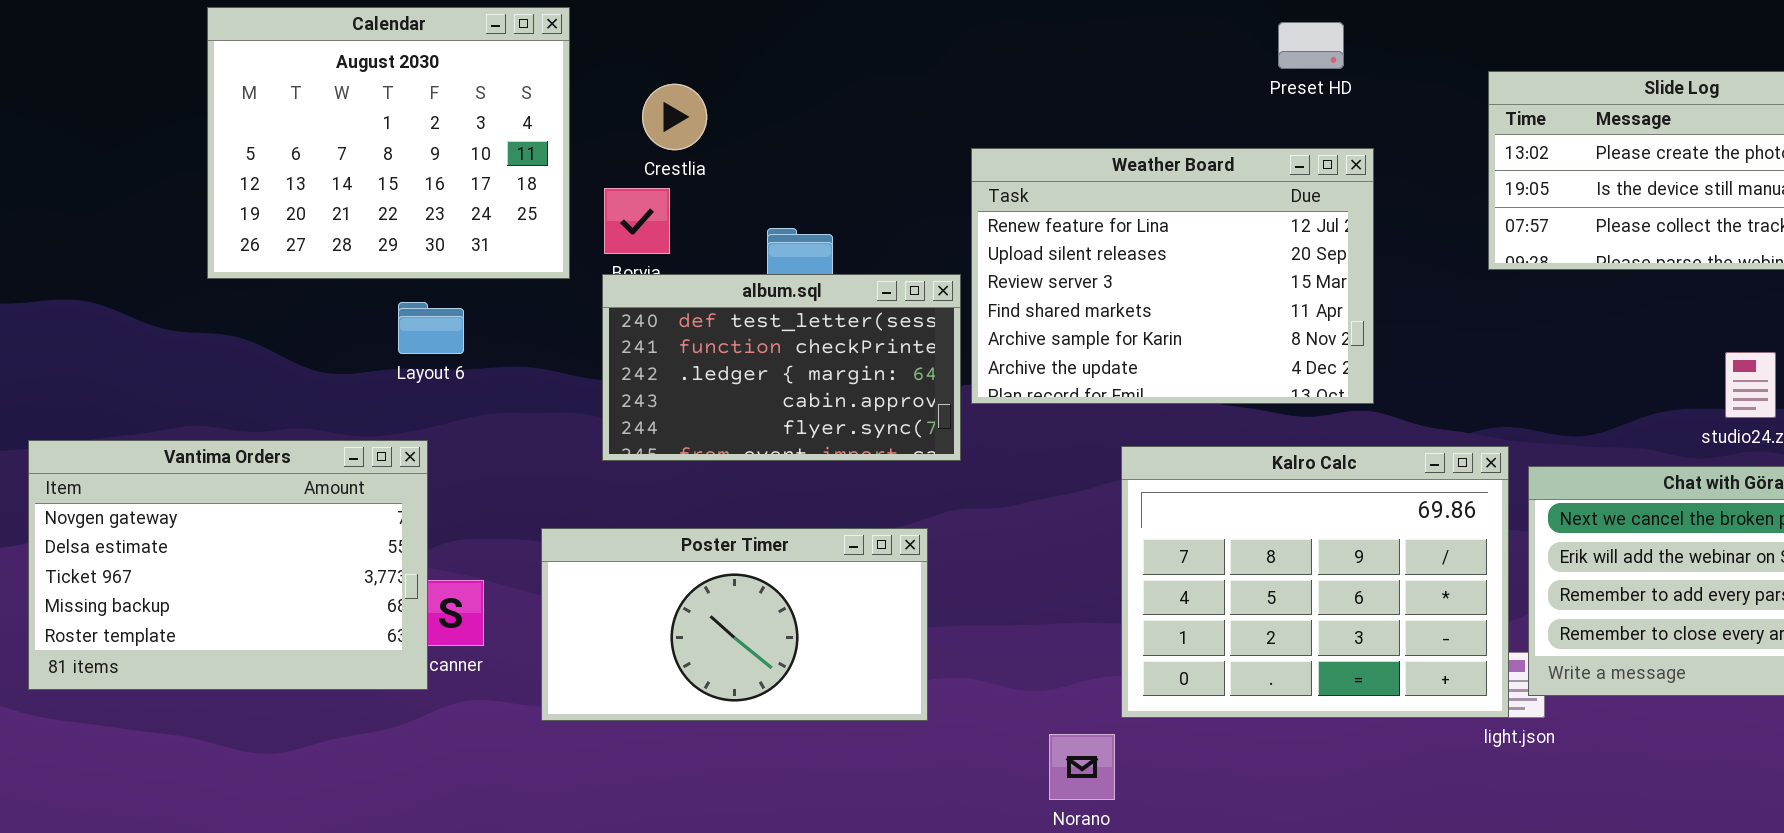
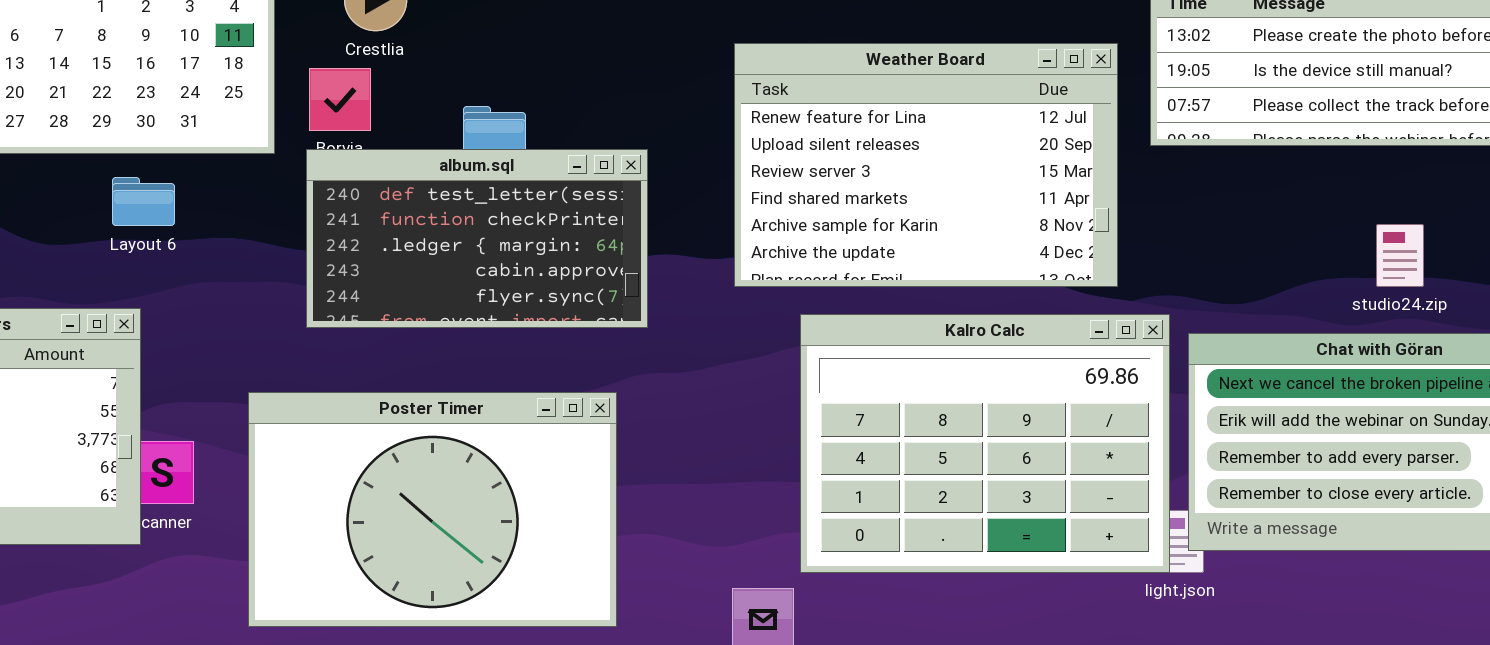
Weather Board: [971,148,1374,404] -> [734,43,1118,287], moved
Poster Timer: [541,528,928,721] -> [248,392,617,627], resized

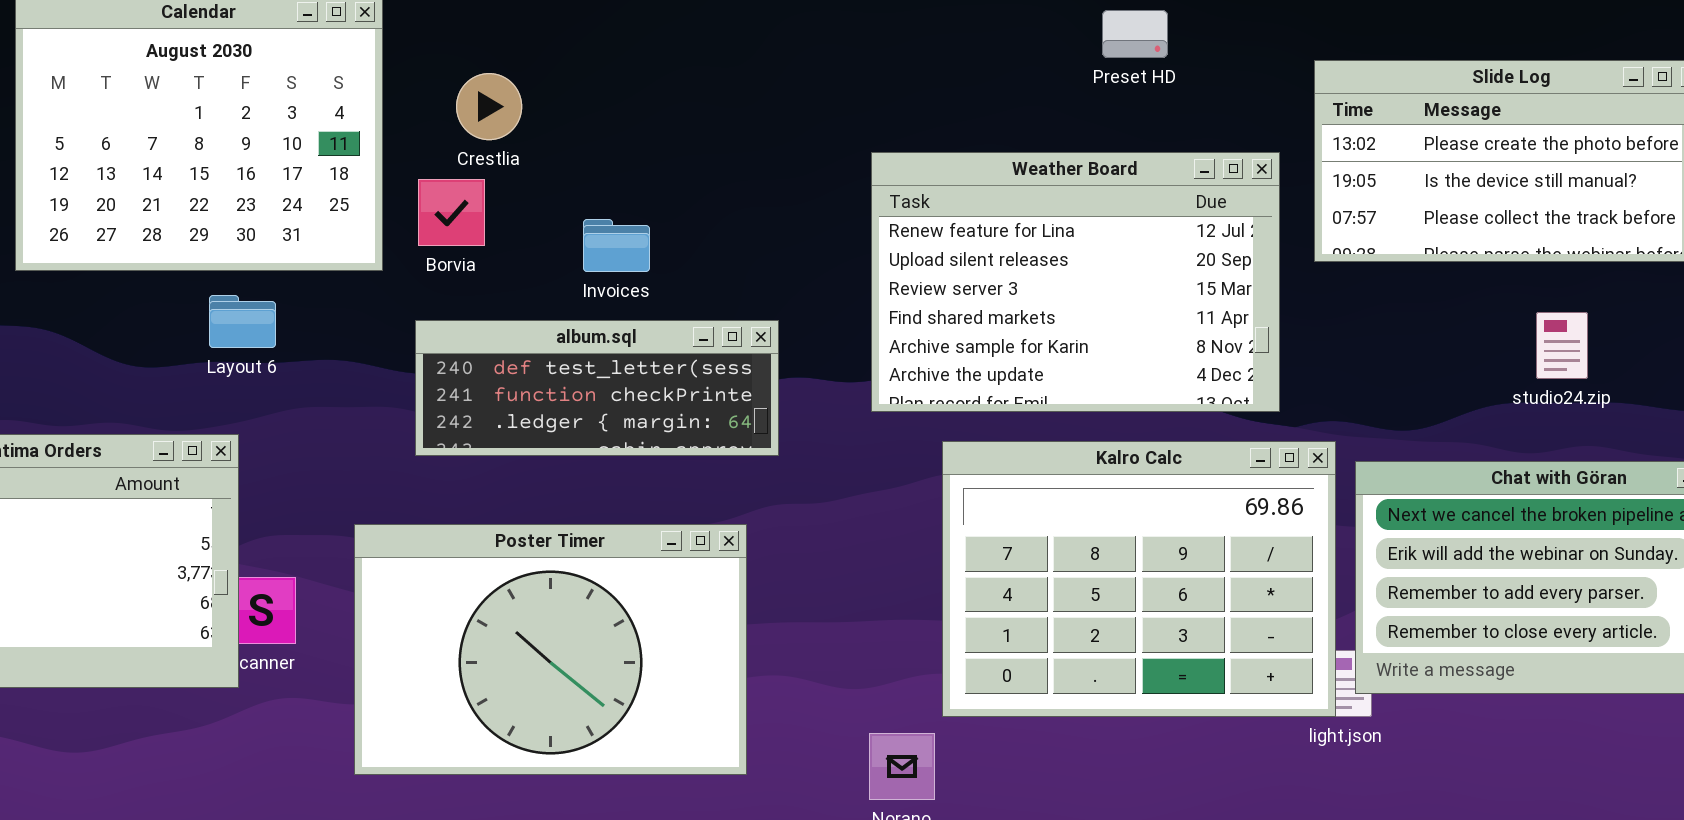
album.sql: [306,149,648,328] -> [415,320,779,456], resized
studio24.zip: [1376,224,1424,287] -> [1536,312,1588,379], moved

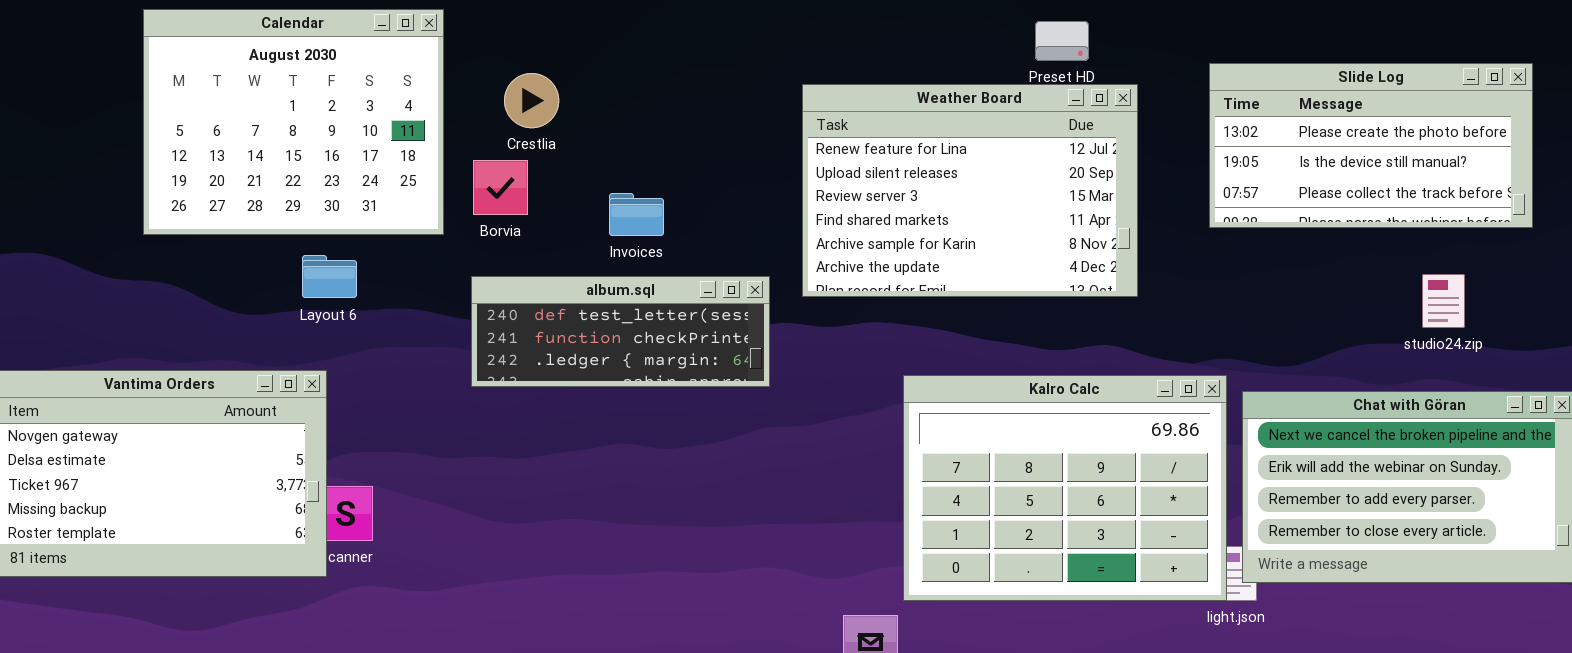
Weather Board: [871,152,1280,412] -> [802,84,1138,297], moved
studio24.zip: [1536,312,1588,379] -> [1422,274,1465,328], moved
Poster Timer: [354,524,747,775] -> none, closed

